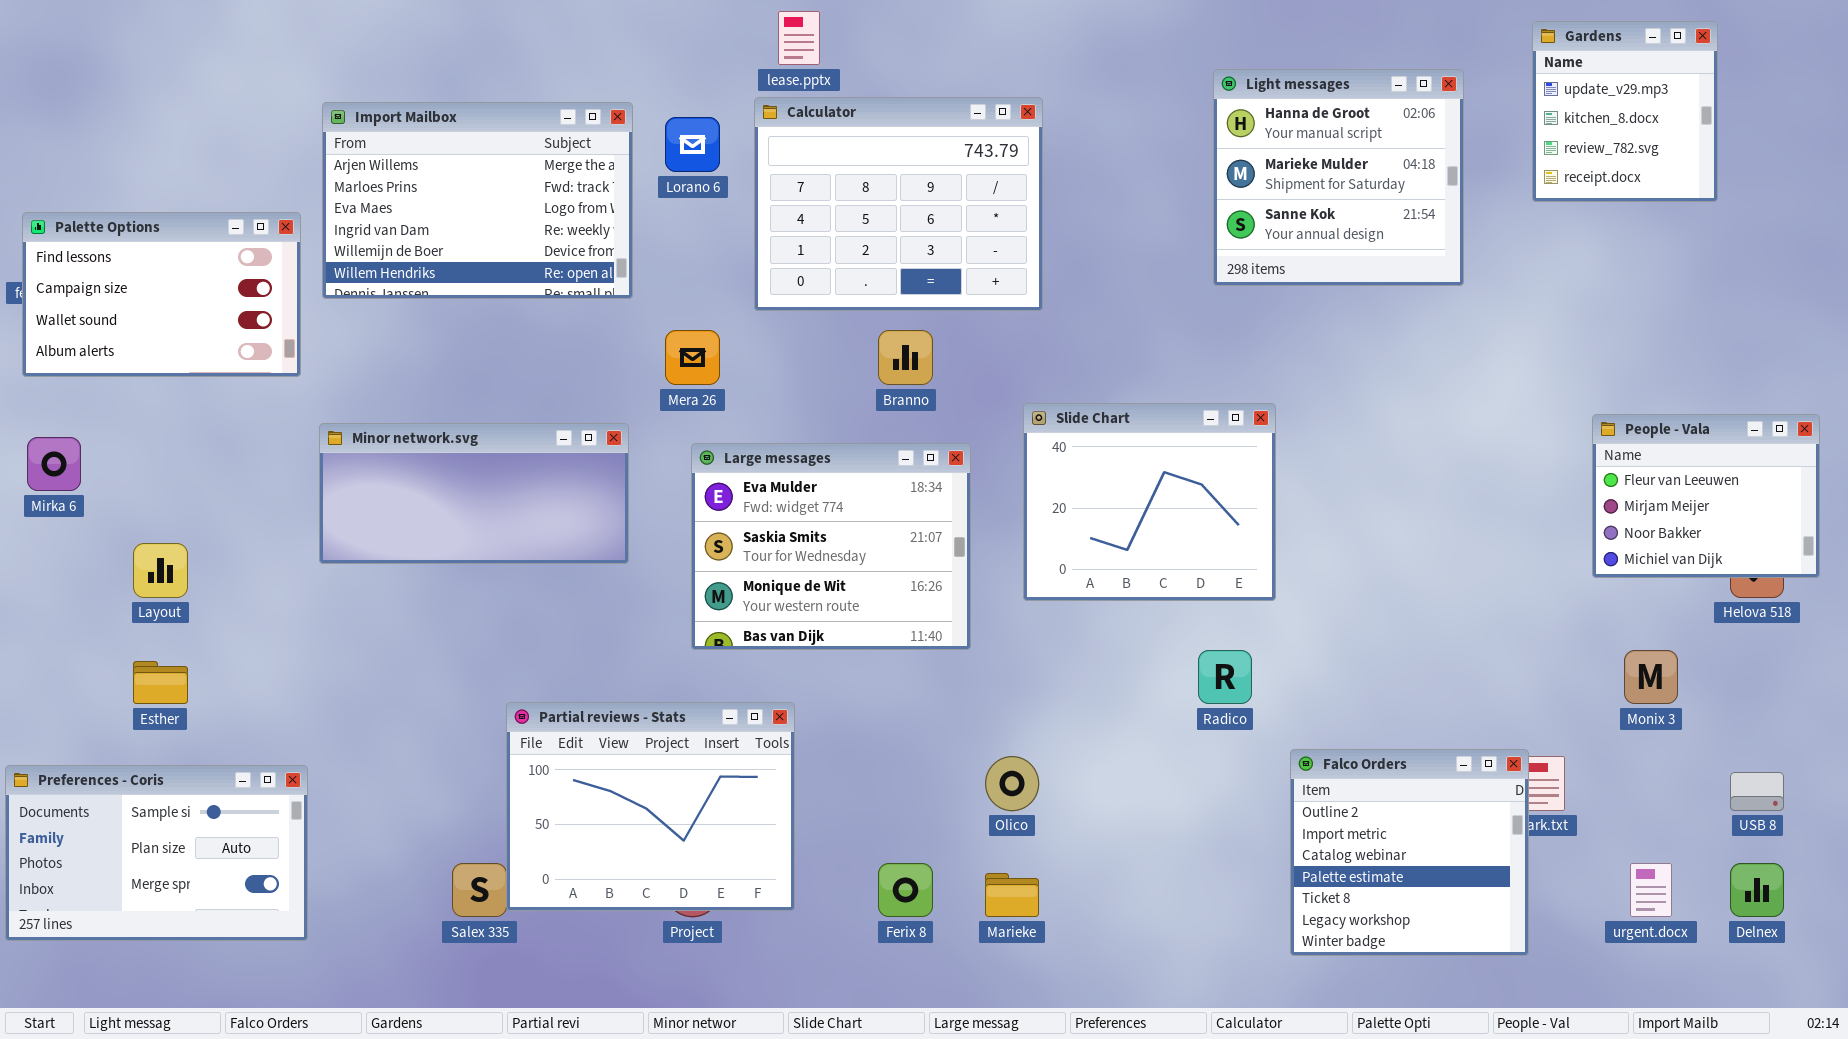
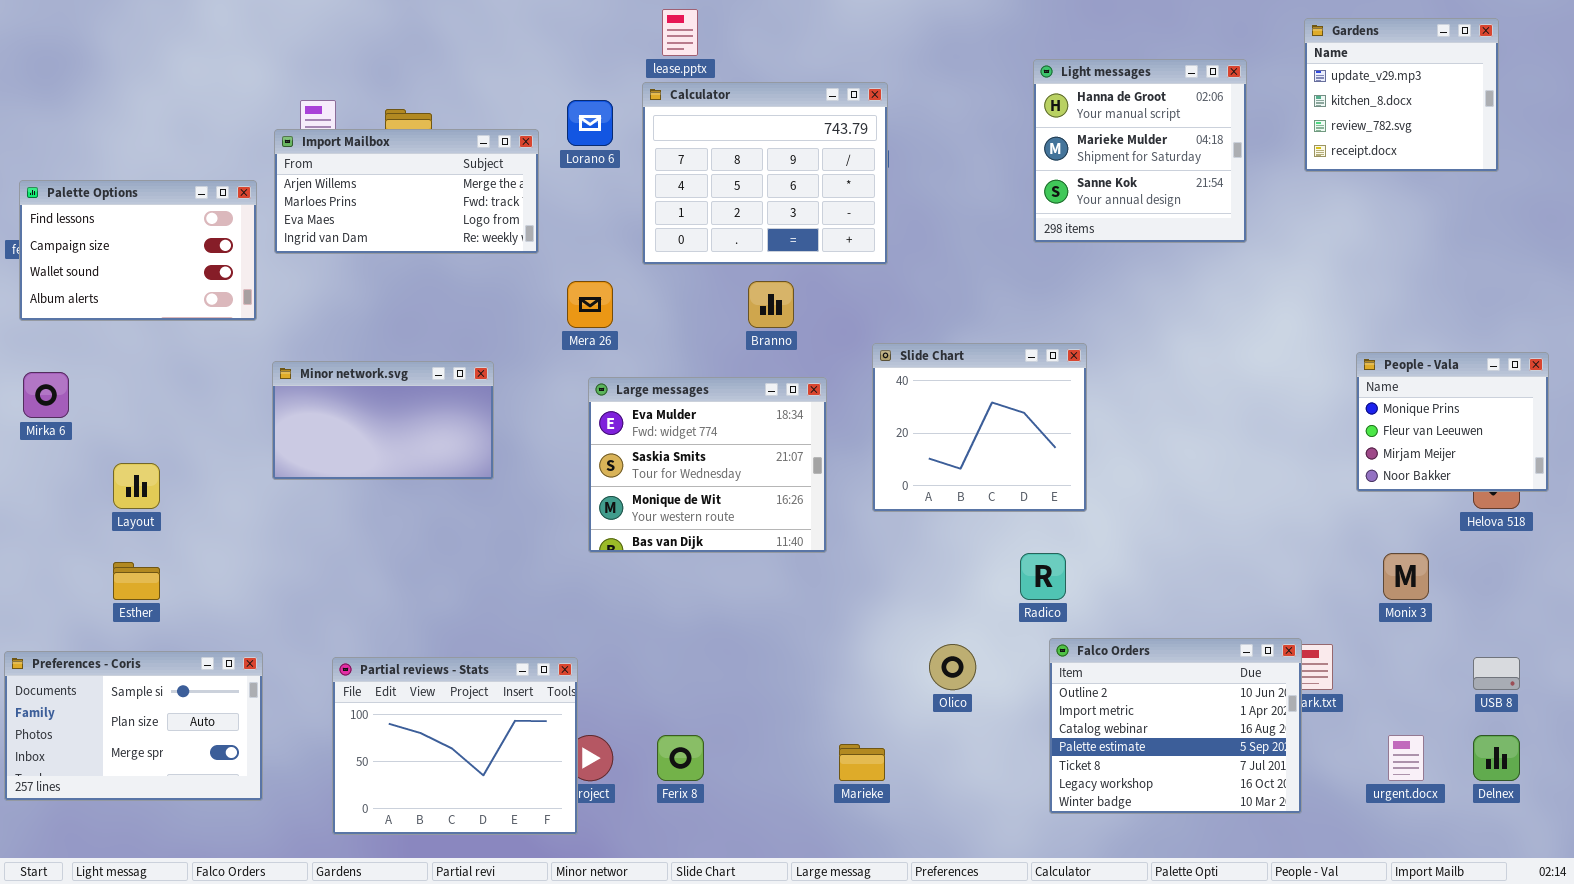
Gardens: [1532,21,1718,202] -> [1304,18,1499,172], resized
Import Mailbox: [322,102,633,299] -> [274,129,539,254], resized
People - Vala: [1592,414,1820,578] -> [1356,352,1549,492], scrolled up 1 row
Minor network.svg: [319,423,629,564] -> [272,361,494,480], resized
Partial reviews - Stats: [506,702,795,911] -> [332,657,578,835], moved
Falco Orders: [1290,749,1529,956] -> [1049,638,1302,814], resized
Olico: [985,756,1039,811] -> [929,644,976,690], moved
Ferix 8: [878,863,933,917] -> [657,735,704,781], moved

